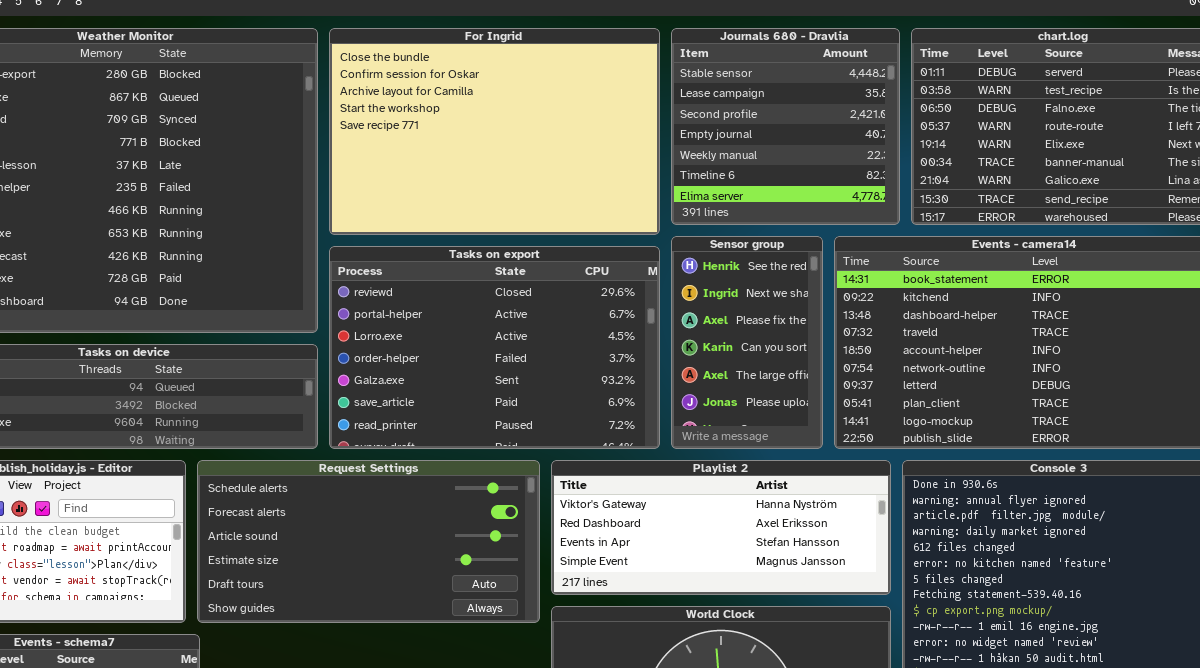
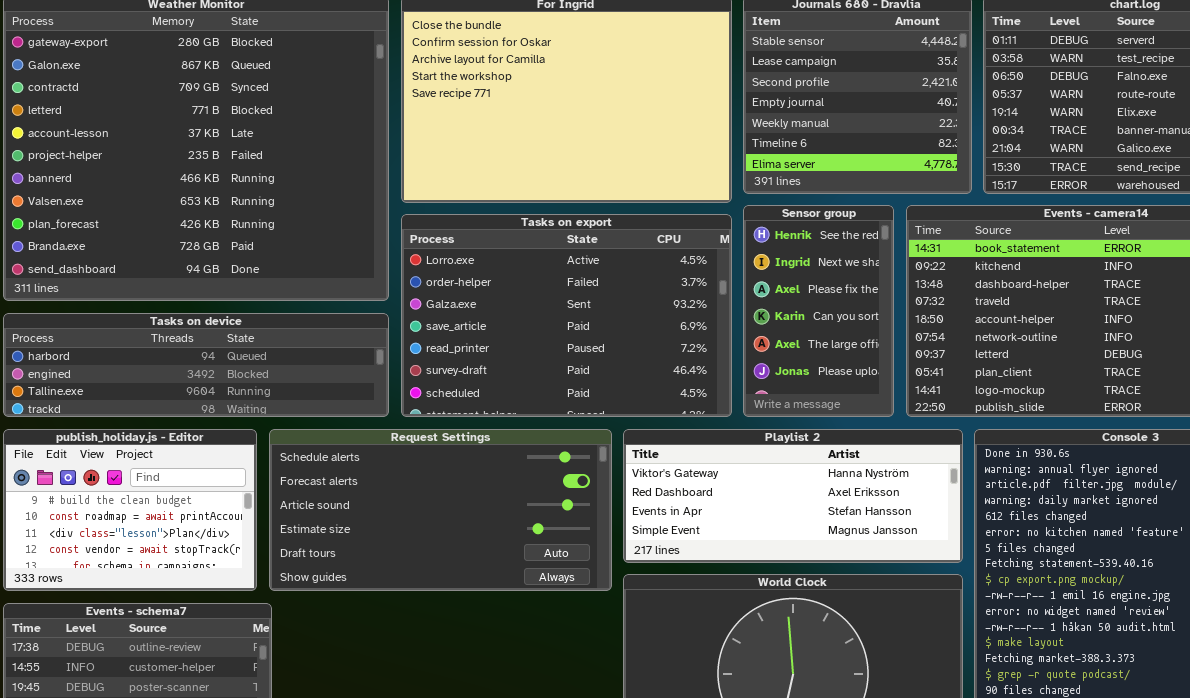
Tasks on export: [329,246,660,449] -> [401,214,732,417], scrolled down 2 rows

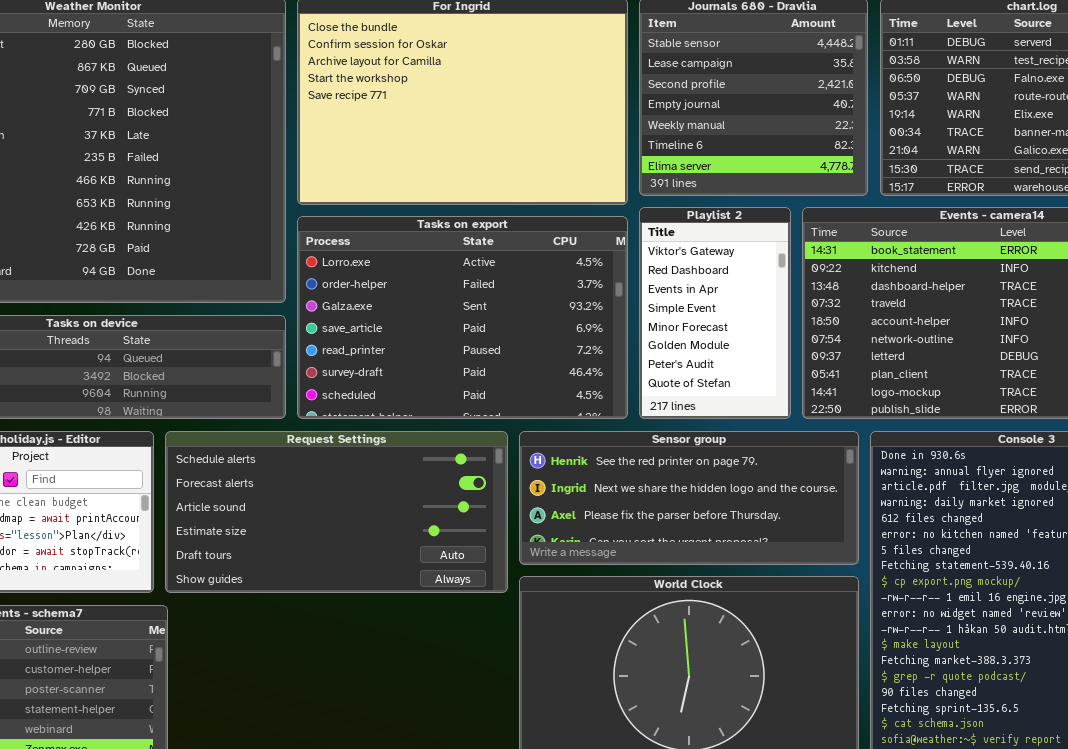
Sensor group: [743,205,894,417] -> [519,431,859,565], moved, resized
Playlist 2: [623,429,963,563] -> [639,207,791,419], moved, resized

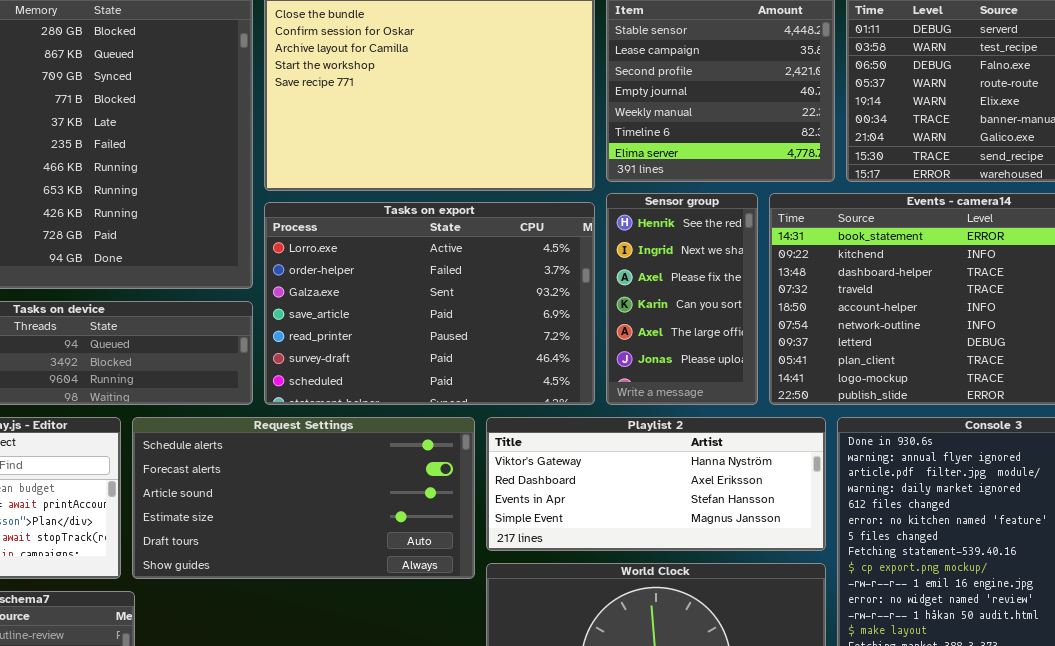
Playlist 2: [639,207,791,419] -> [486,417,826,551], moved, resized
Sensor group: [519,431,859,565] -> [606,193,758,405], moved, resized

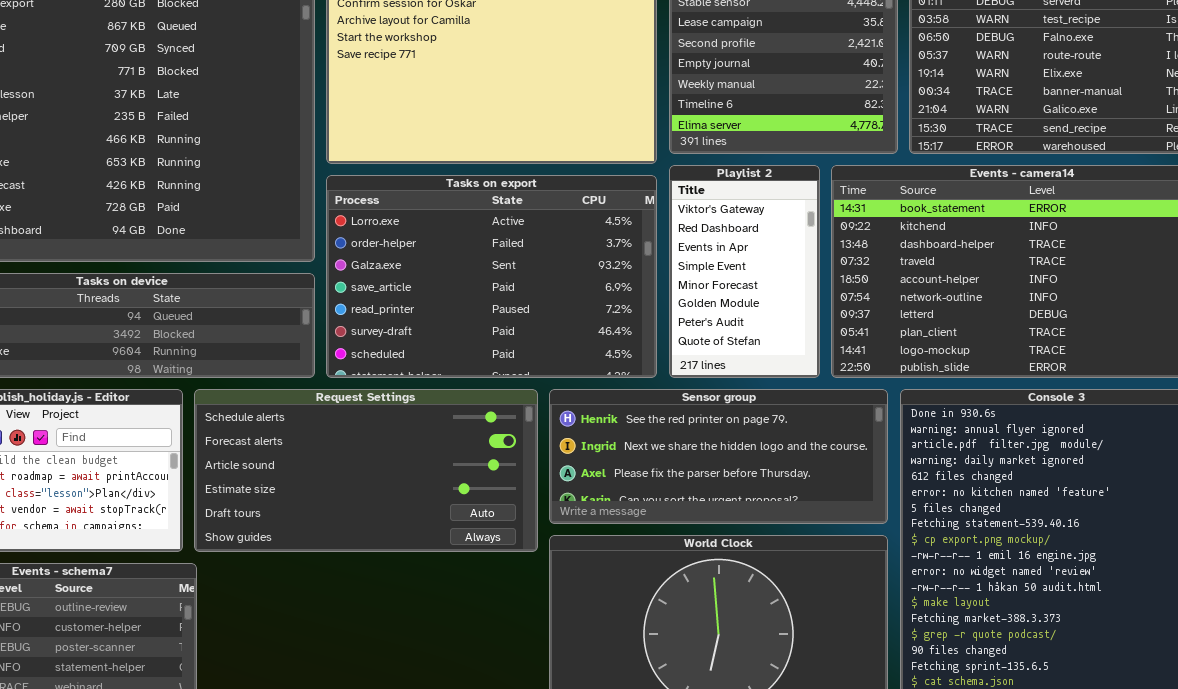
Sensor group: [606,193,758,405] -> [549,389,888,524], moved, resized
Playlist 2: [486,417,826,551] -> [669,165,820,378], moved, resized

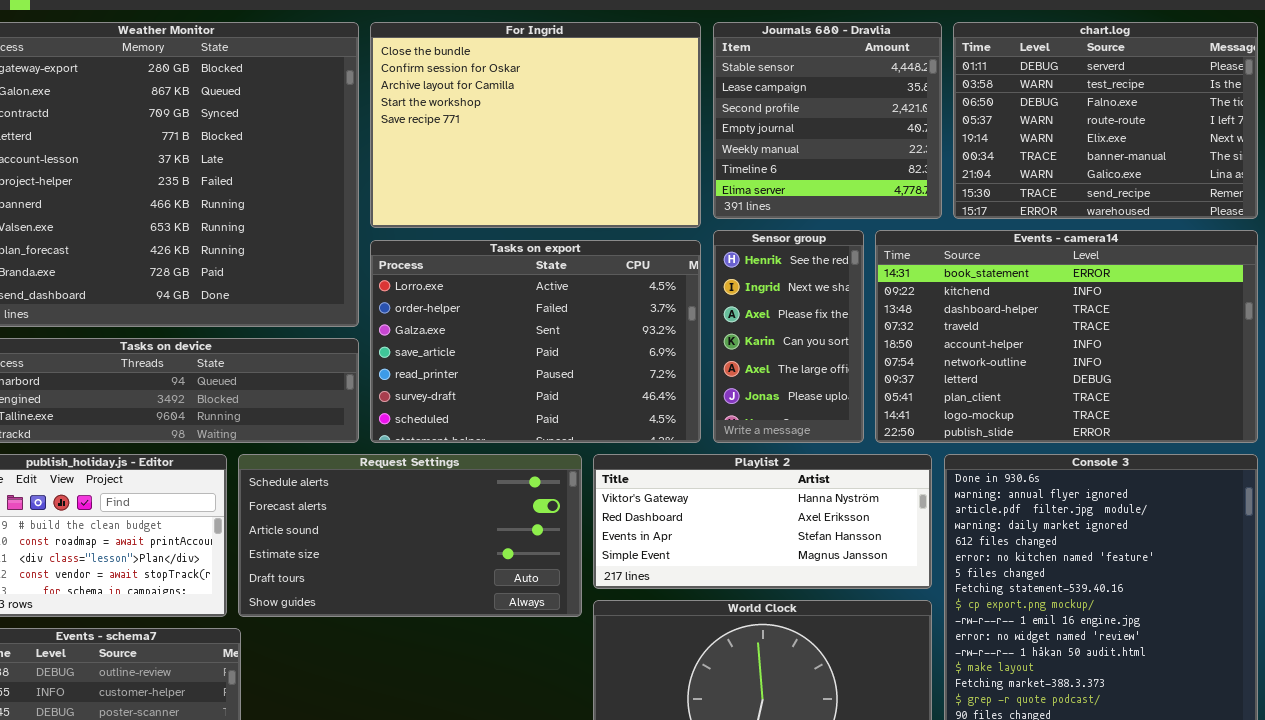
Playlist 2: [669,165,820,378] -> [593,454,932,589], moved, resized
Sensor group: [549,389,888,524] -> [713,230,864,443], moved, resized

